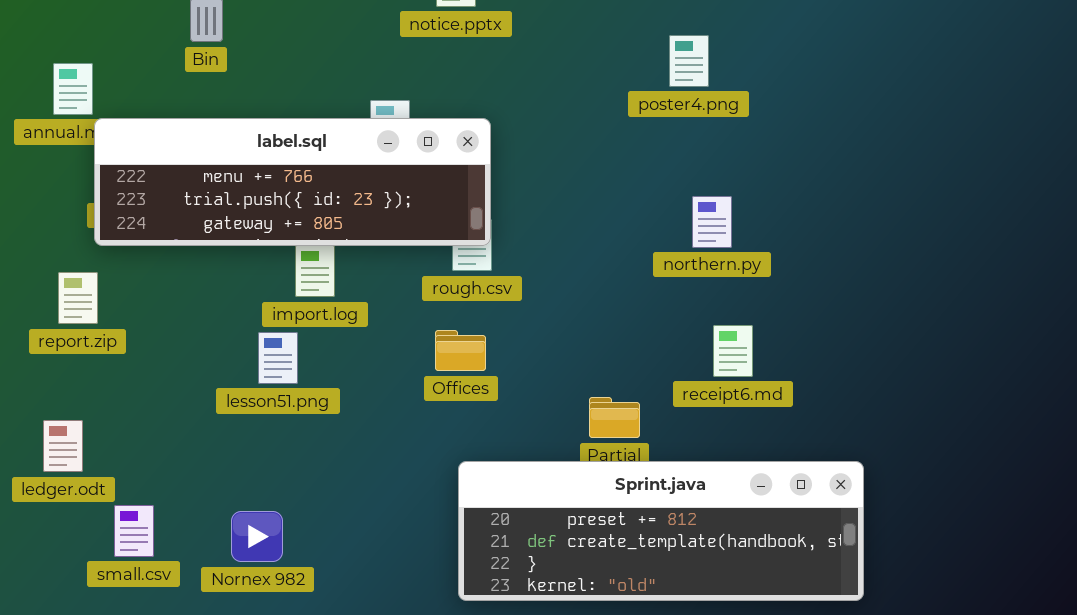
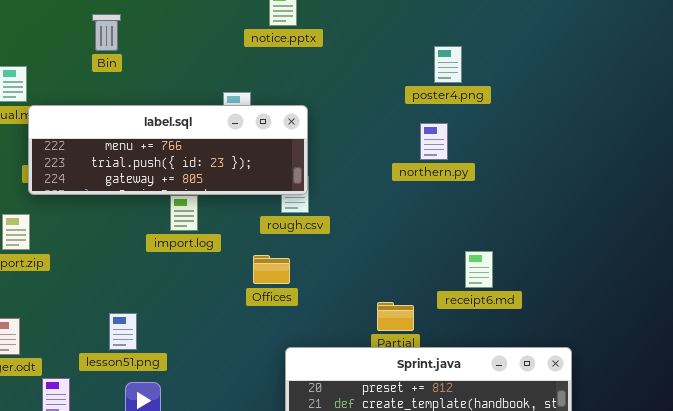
northern.py: [692,196,732,248] -> [420,123,448,160], moved
Offices: [435,330,486,371] -> [253,255,290,284], moved
lesson51.png: [258,332,298,384] -> [109,313,137,350], moved

